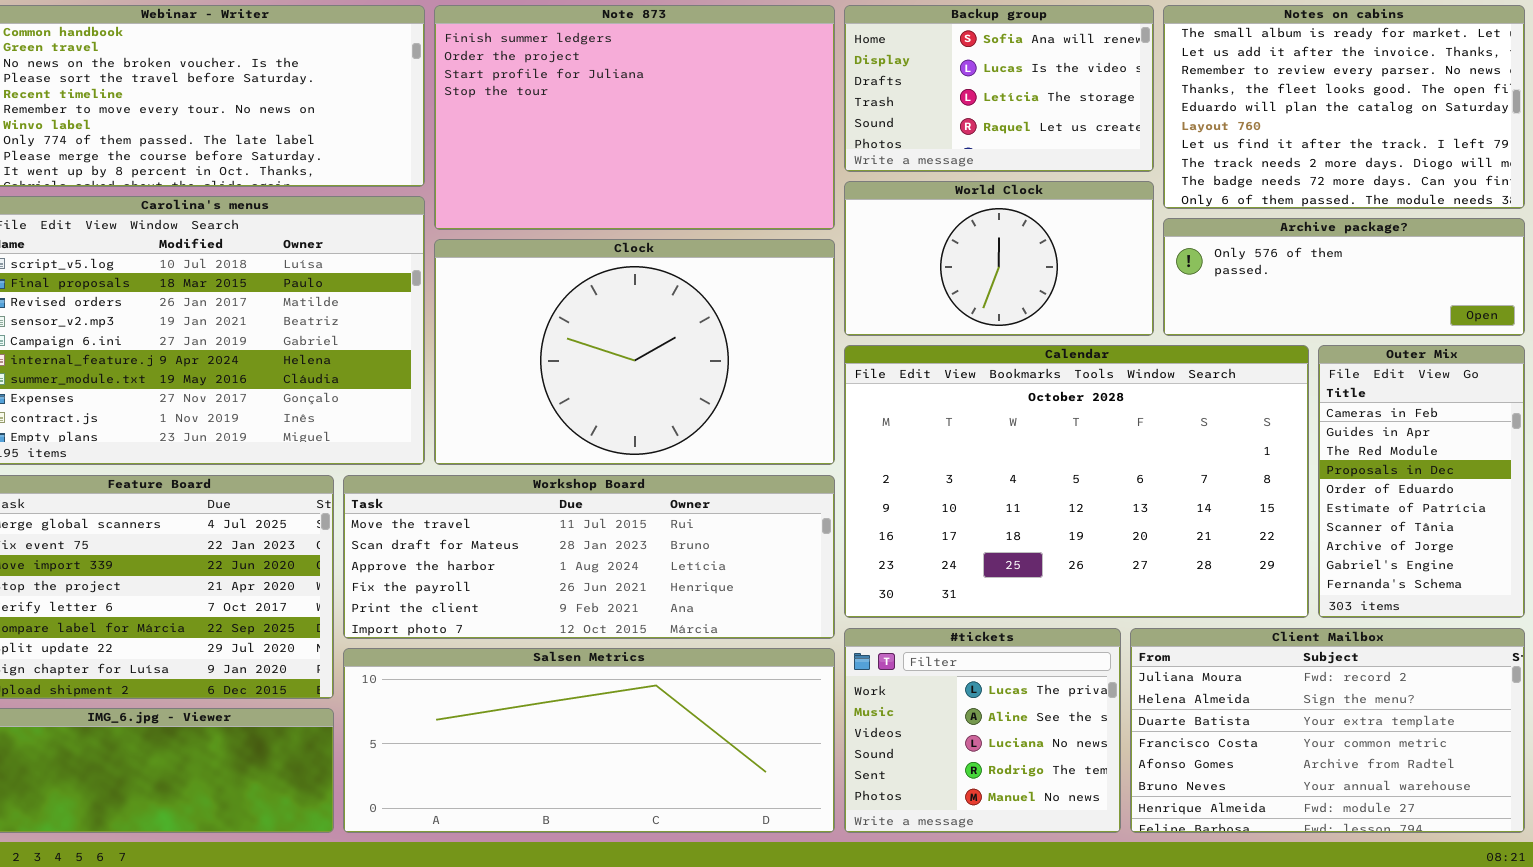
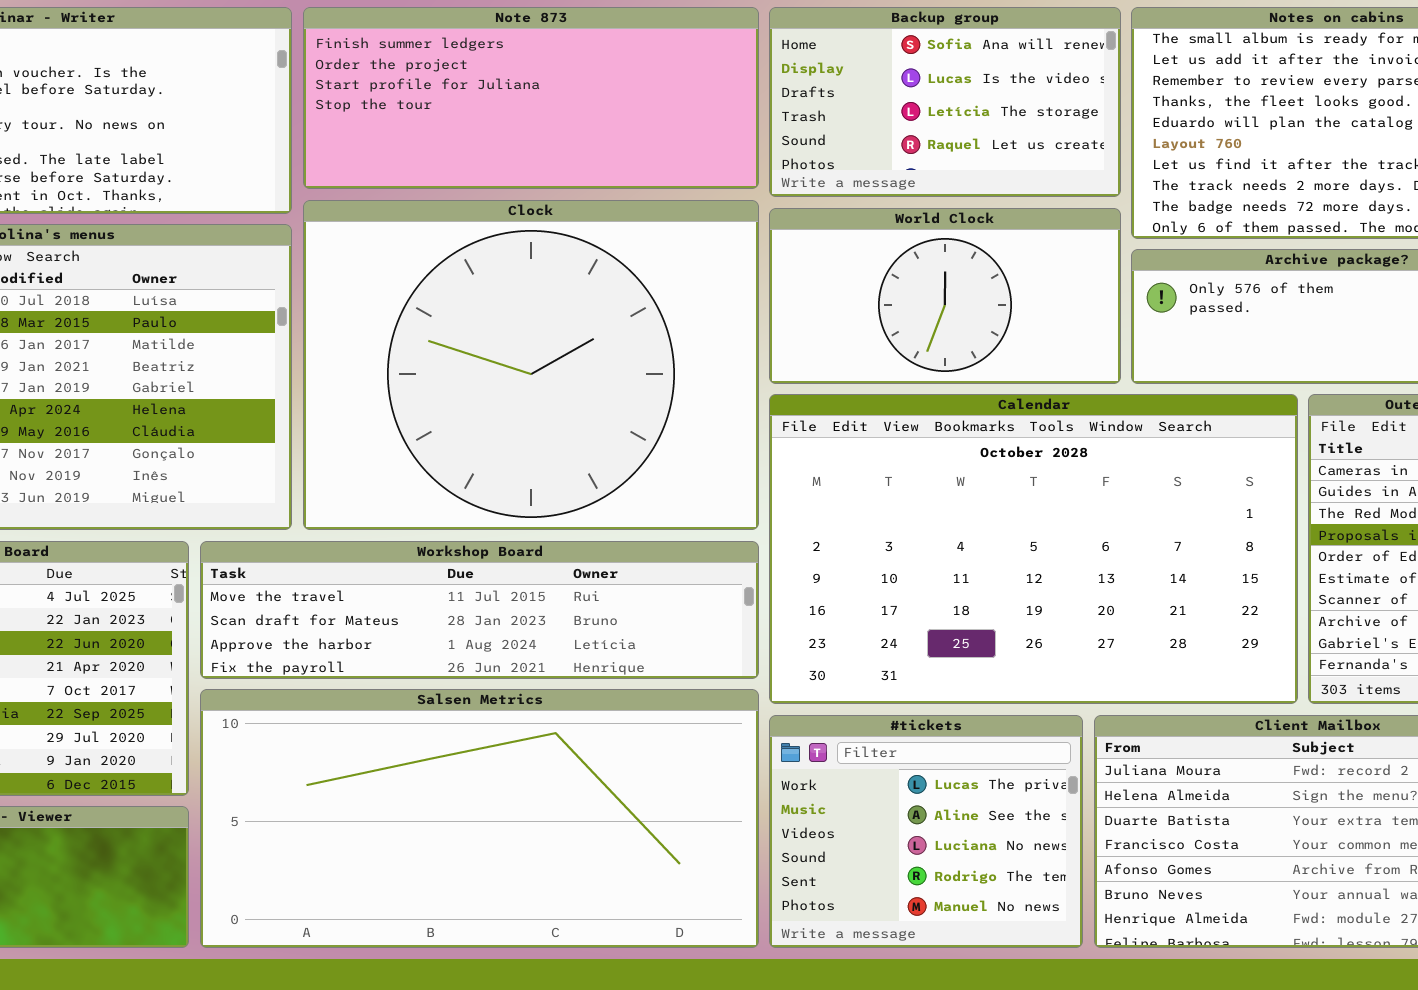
Note 873: [434,5,835,230] -> [303,7,759,189], resized
Clock: [434,239,835,465] -> [303,200,759,530], resized
Workshop Board: [343,475,835,639] -> [200,541,759,679], resized
Salsen Metrics: [343,648,835,833] -> [200,689,759,948], resized

